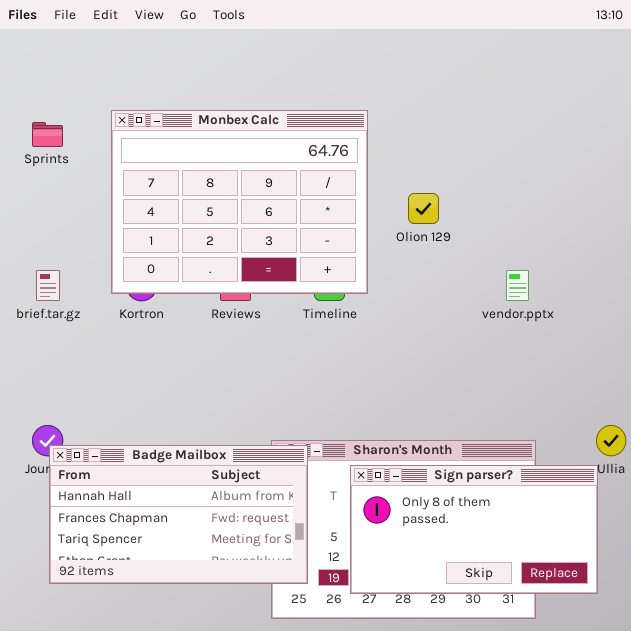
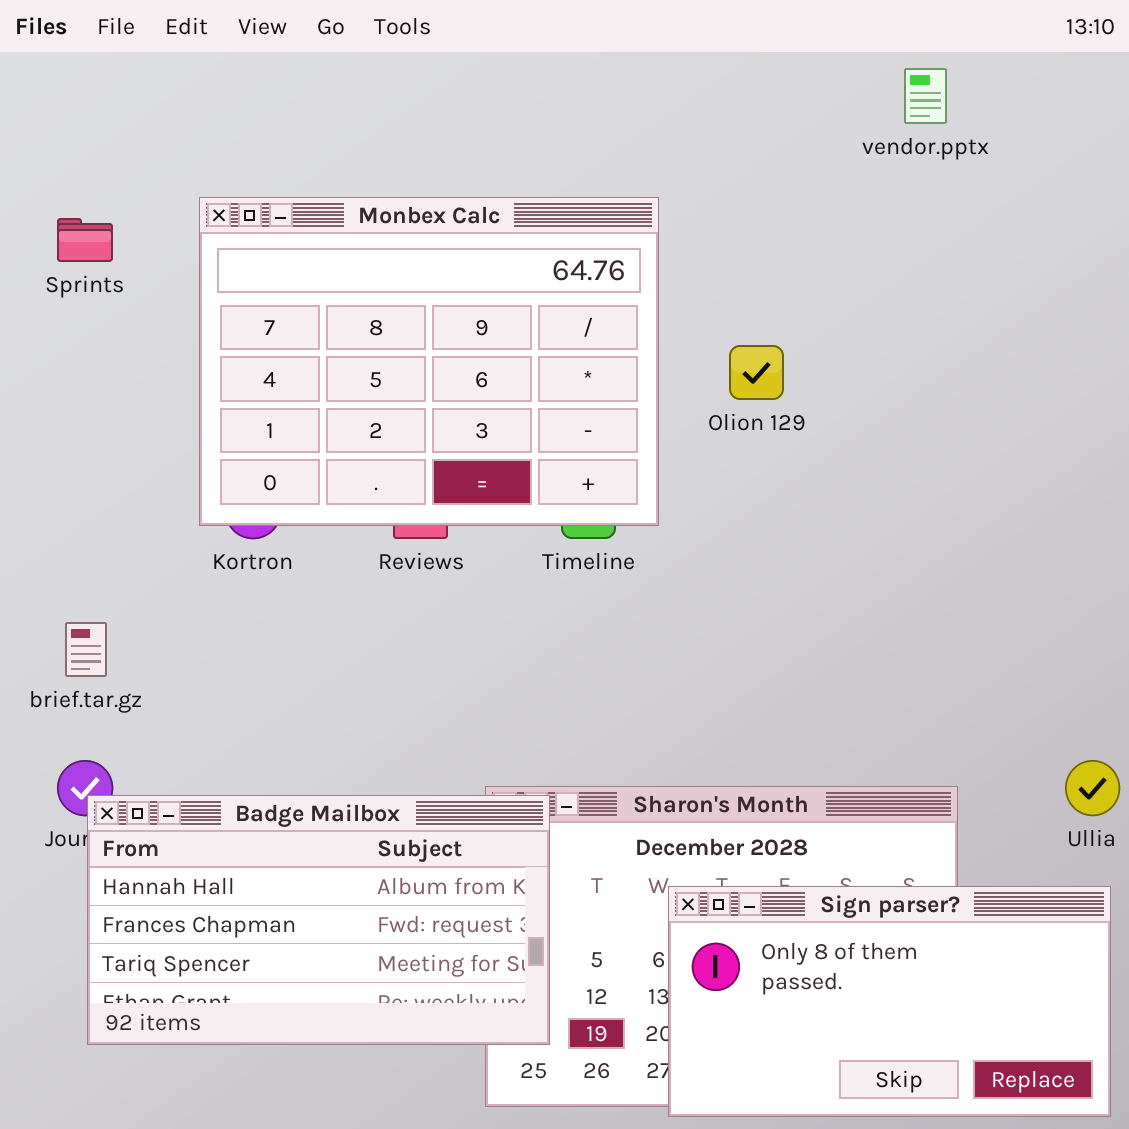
brief.tar.gz: [36,270,60,301] -> [65,622,107,677], moved
vendor.pptx: [506,270,529,301] -> [904,68,947,124], moved
Sign parser?: [350,465,598,594] -> [668,886,1111,1117], moved

